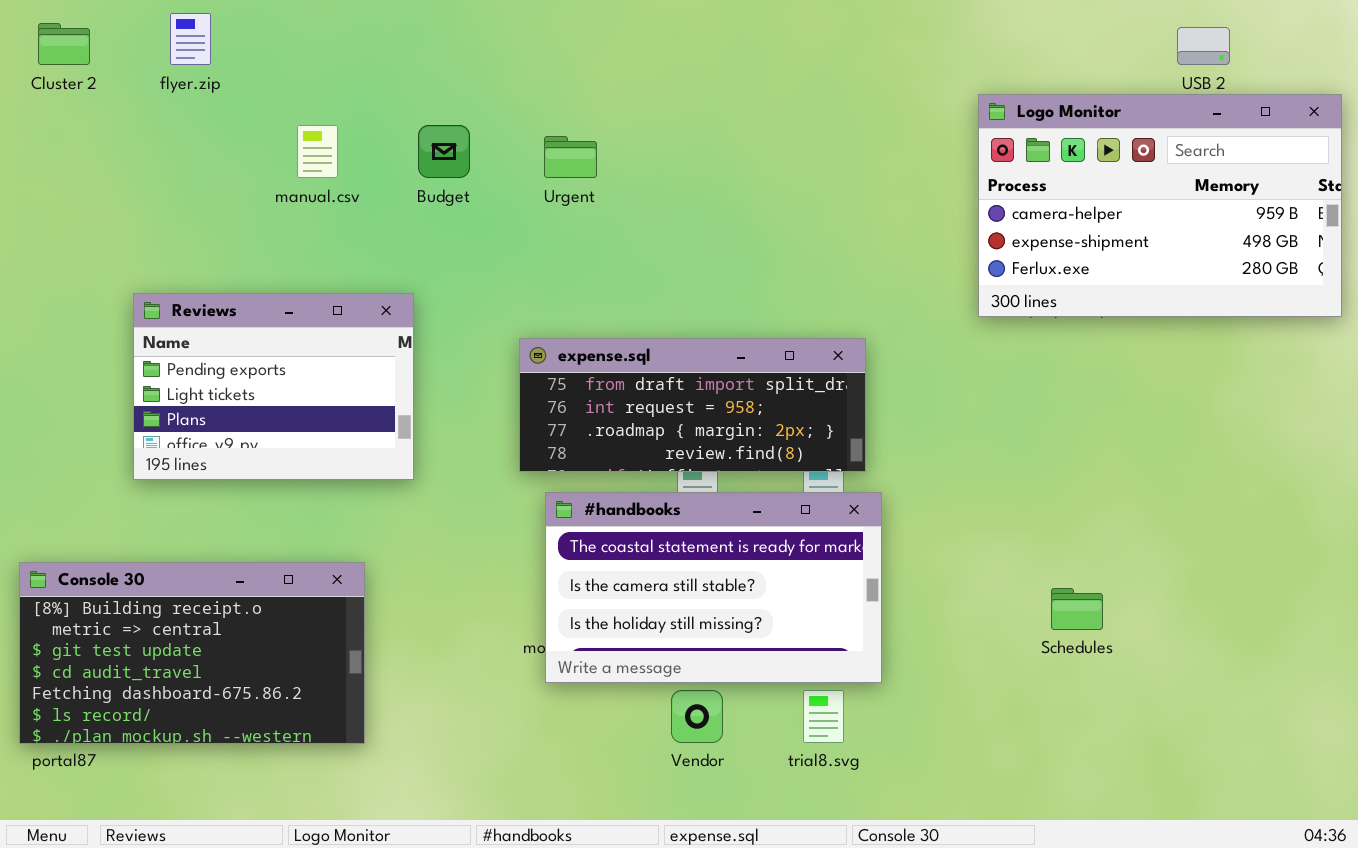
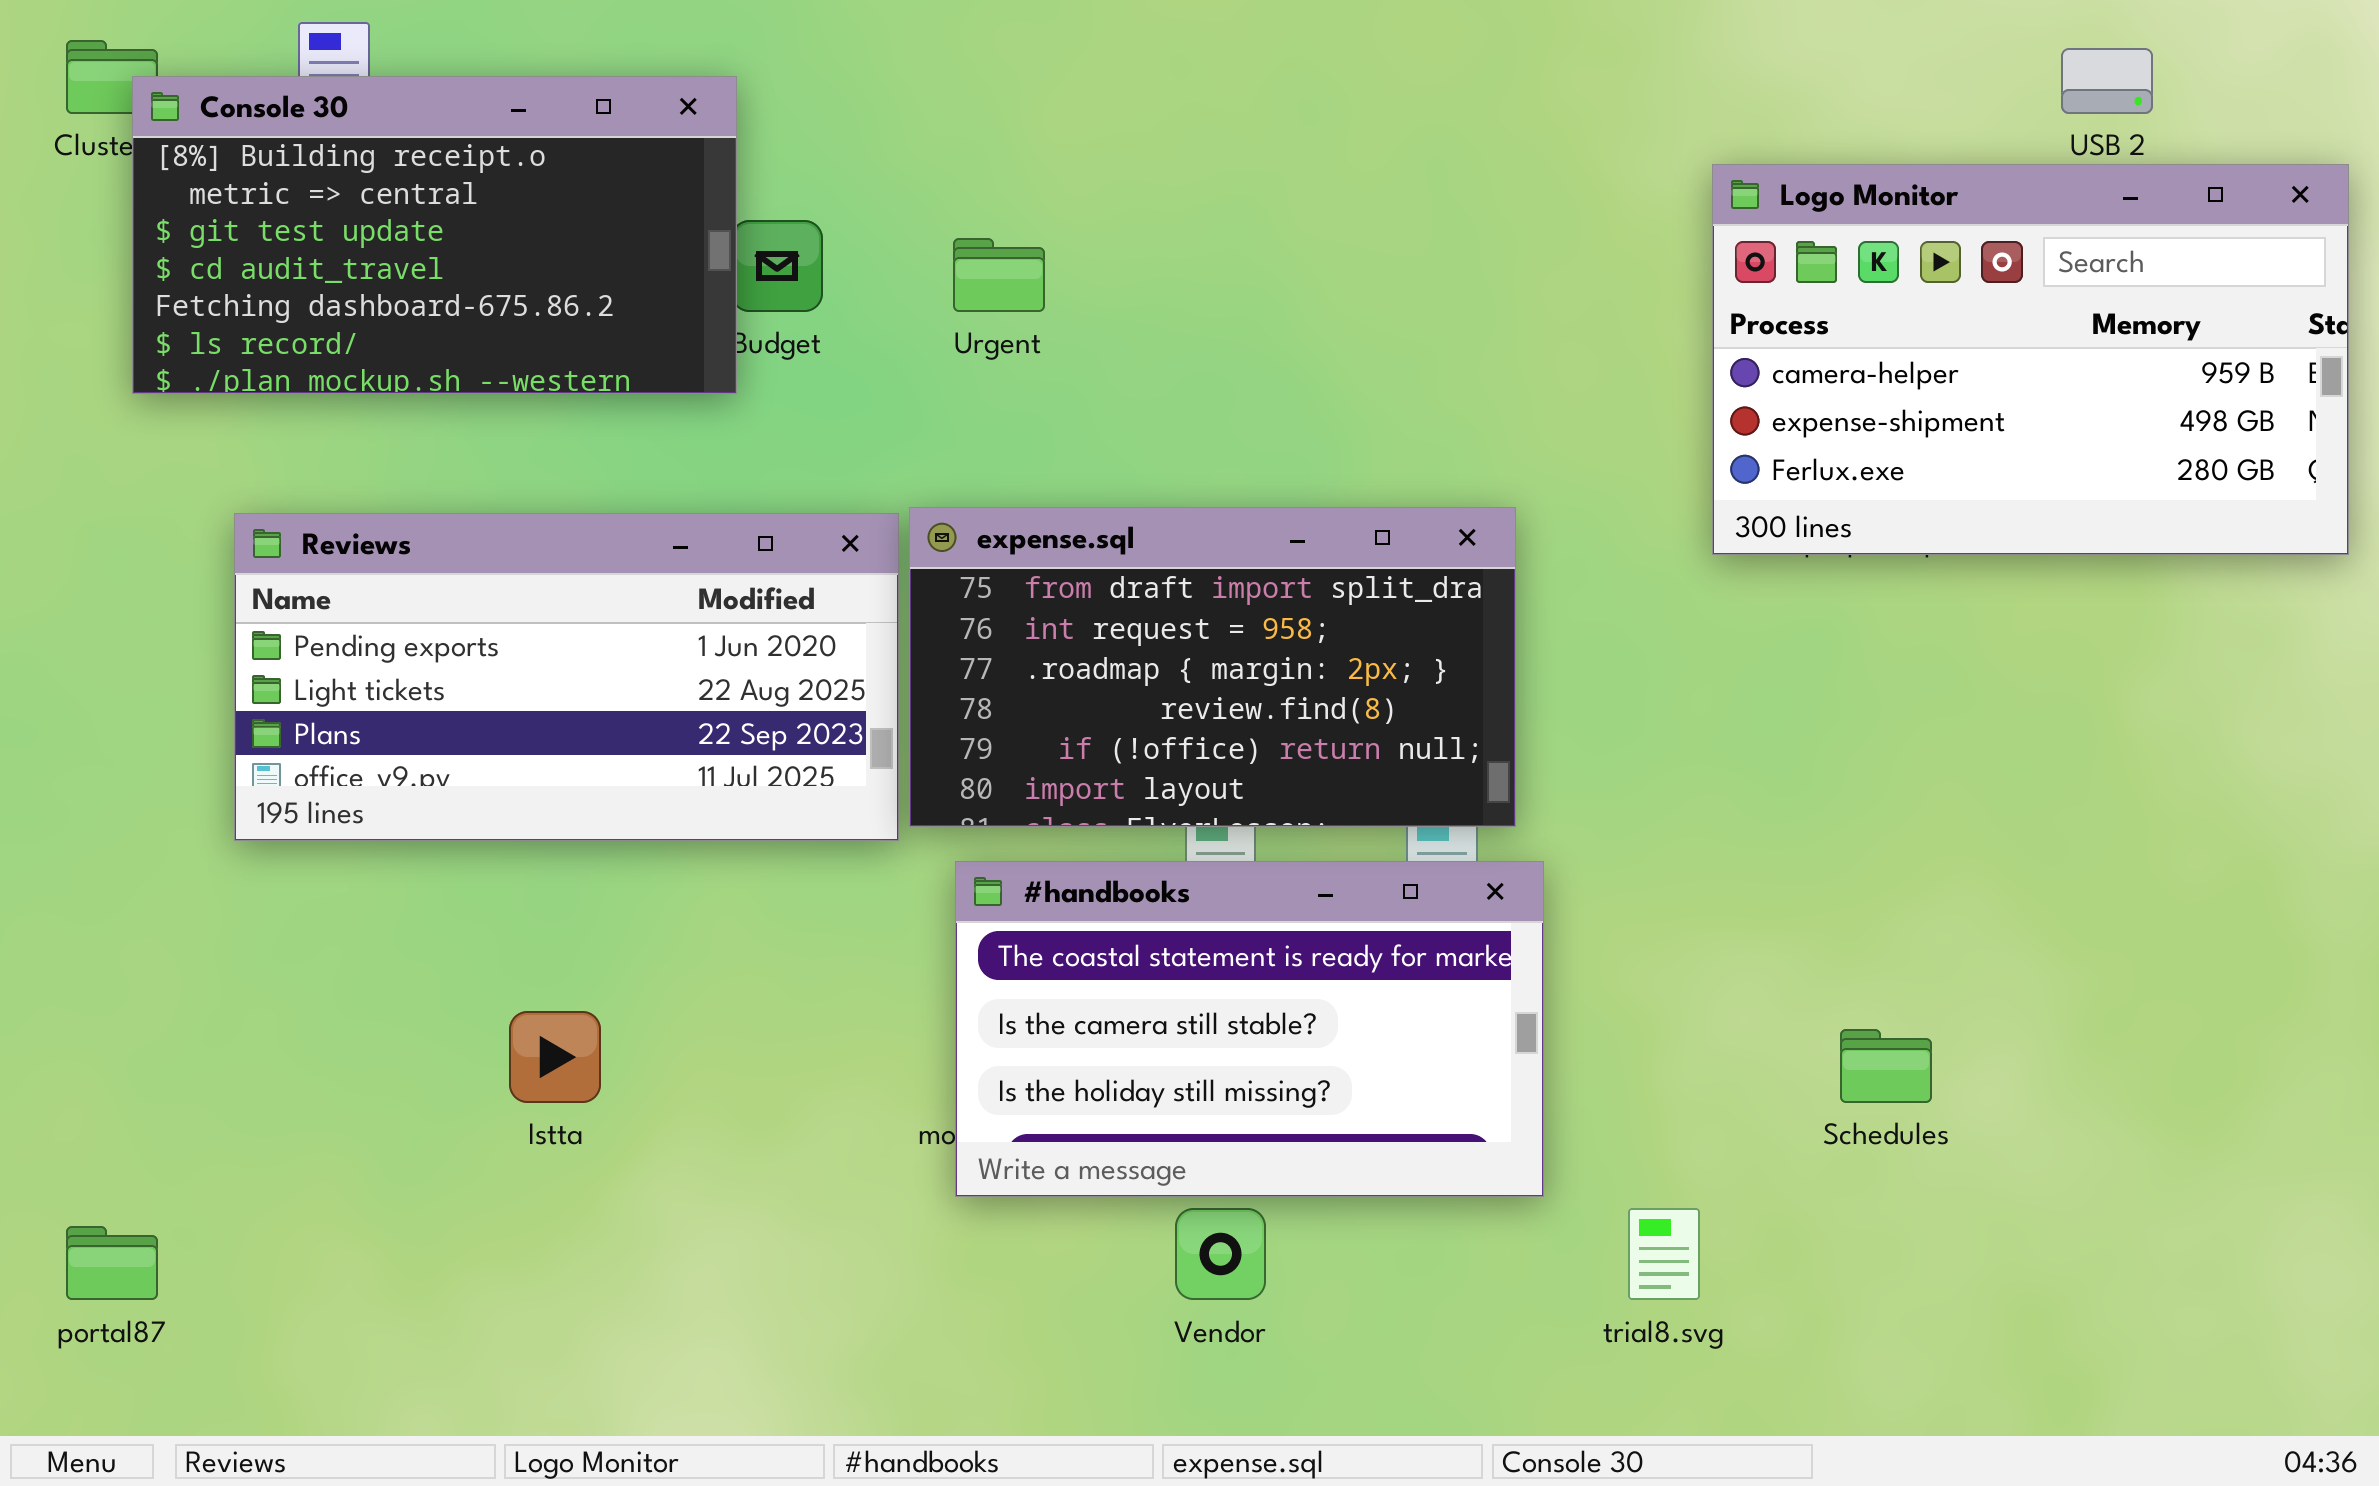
Reviews: [133,293,414,480] -> [234,513,899,841], resized
expense.sql: [519,338,866,472] -> [909,507,1516,827], resized
Console 30: [19,562,365,744] -> [132,76,737,394], moved
trial8.svg: [803,690,844,743] -> [1628,1208,1700,1300], moved

